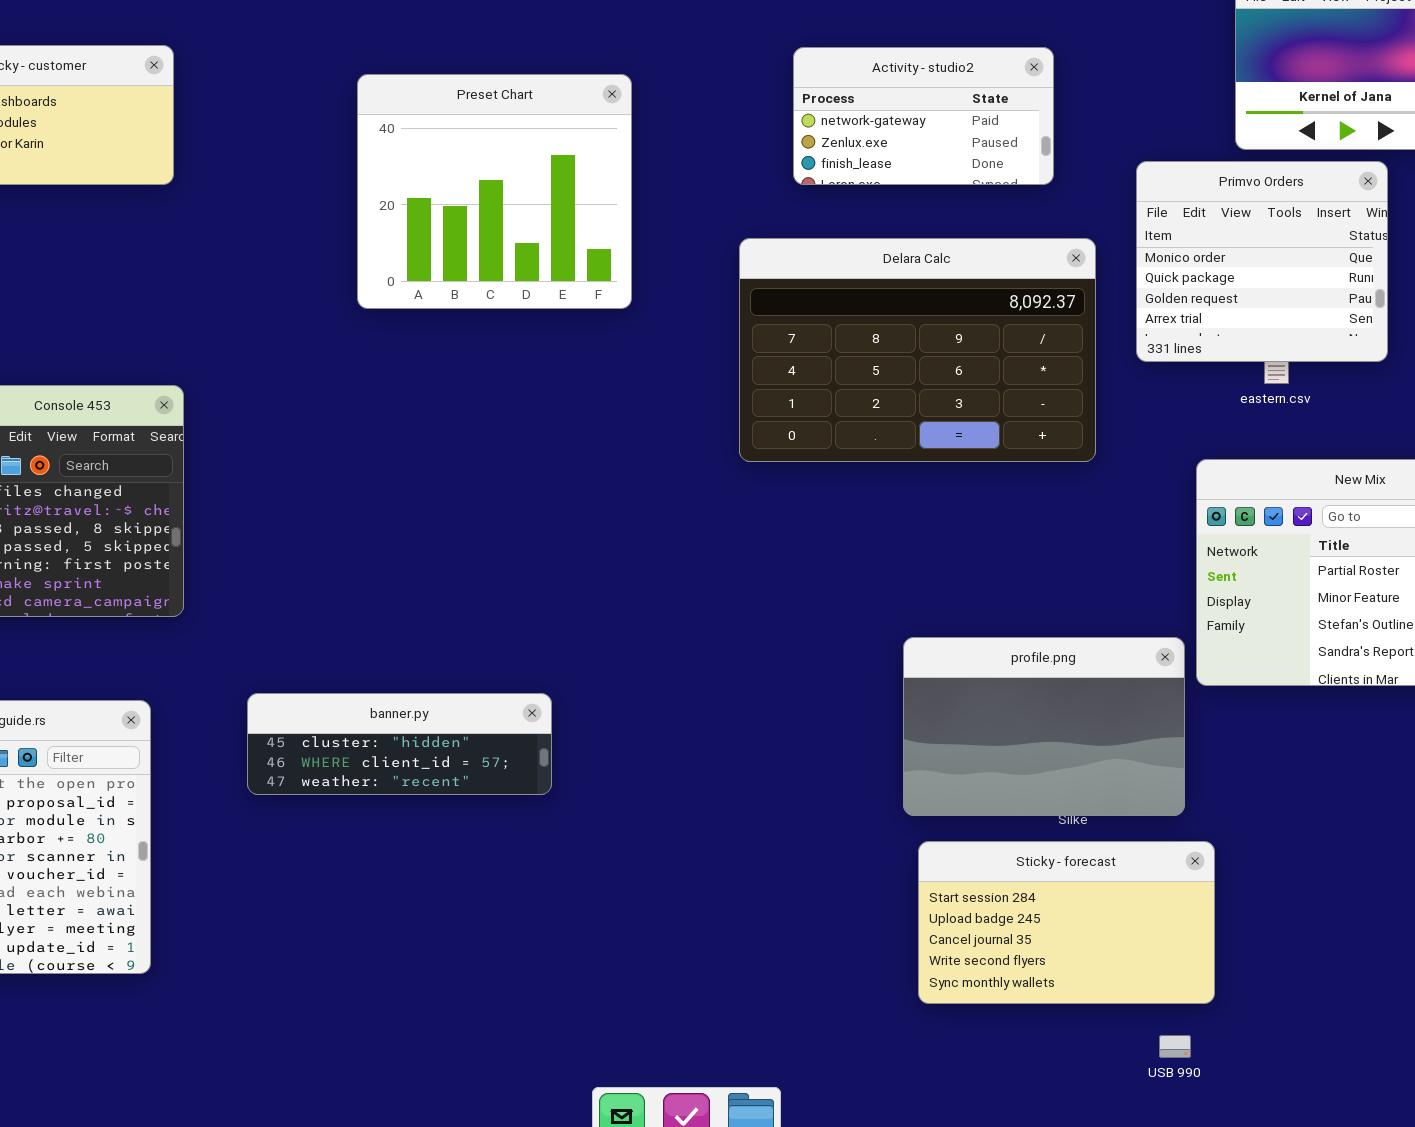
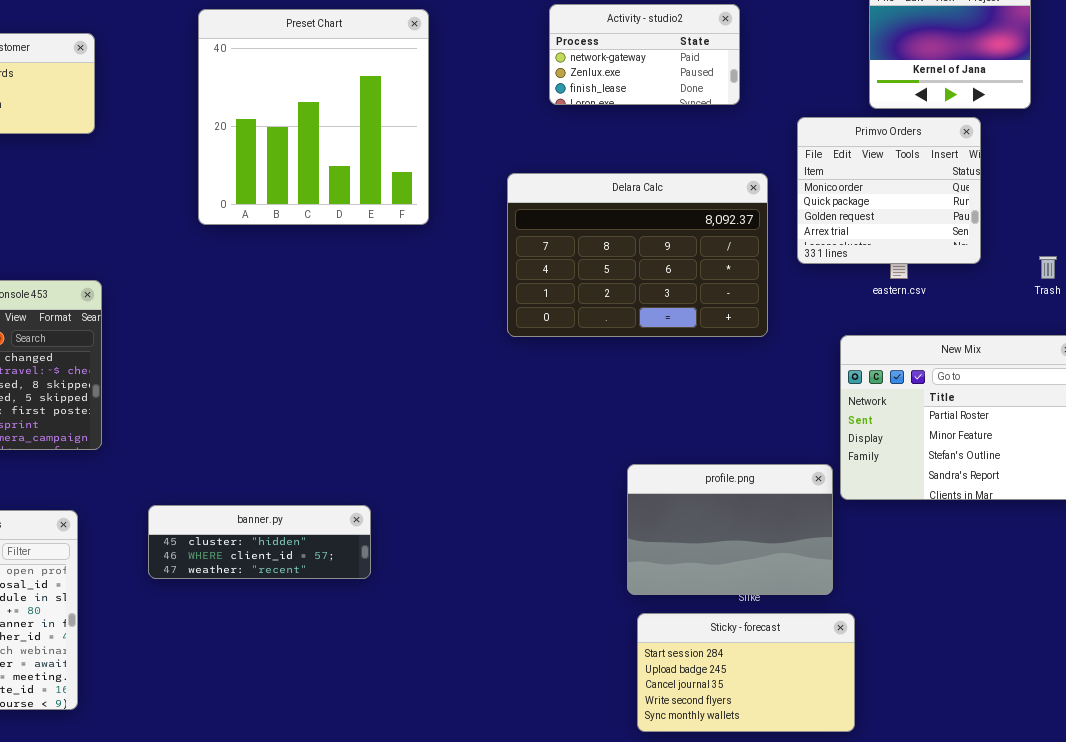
Activity - studio2: [793,47,1054,185] -> [549,4,740,105], moved
Preset Chart: [357,74,632,309] -> [198,9,429,225], resized

